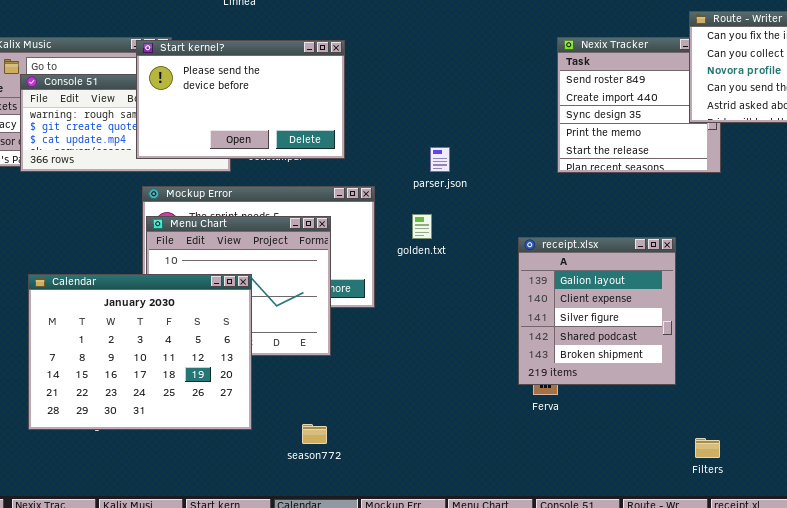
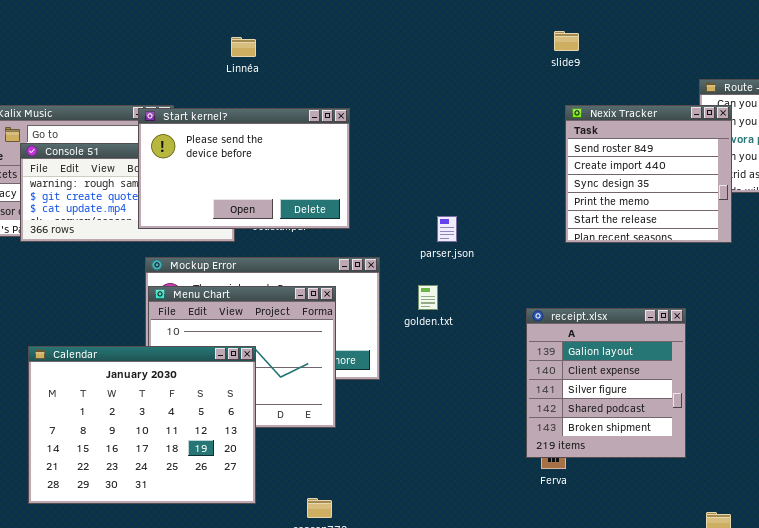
Nexix Tracker: [557,37,721,173] -> [565,105,732,243], raised

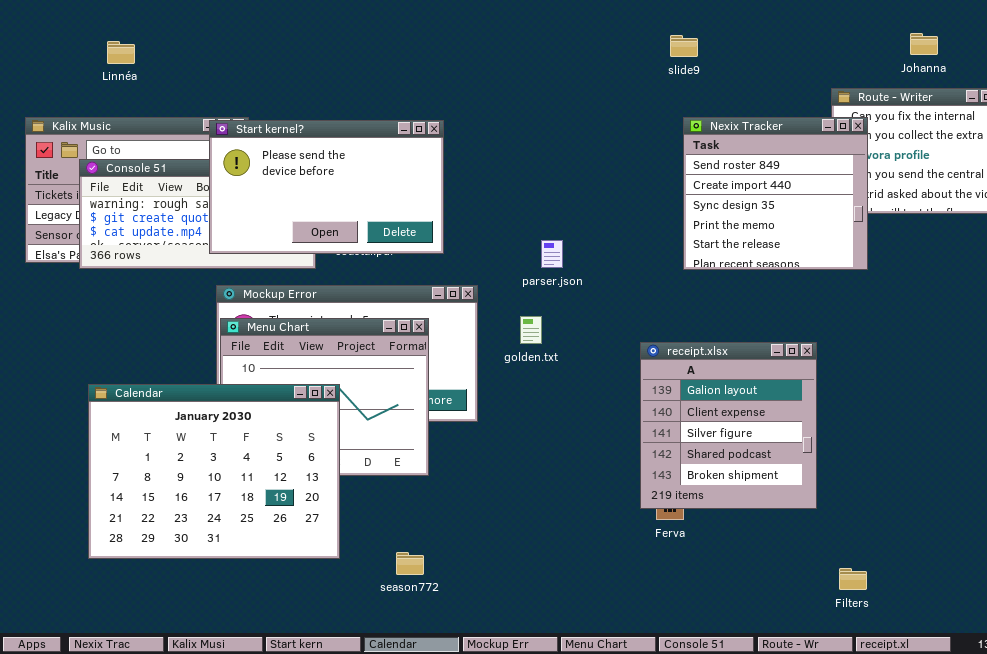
Linnéa: [231,37,256,57] -> [107,41,135,64], moved

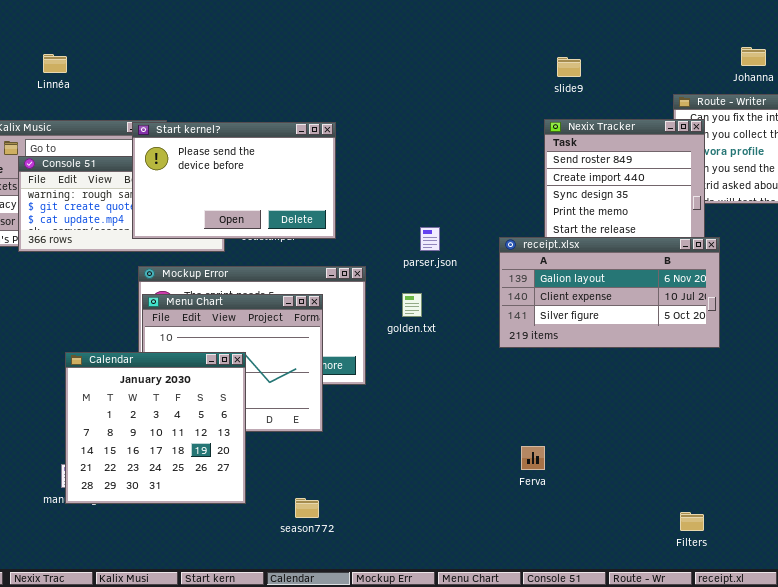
slide9: [670,35,698,57] -> [557,57,581,77], moved
receipt.xlsx: [640,342,817,509] -> [499,237,720,348], moved, resized
Calendar: [88,384,340,559] -> [65,352,246,504], resized

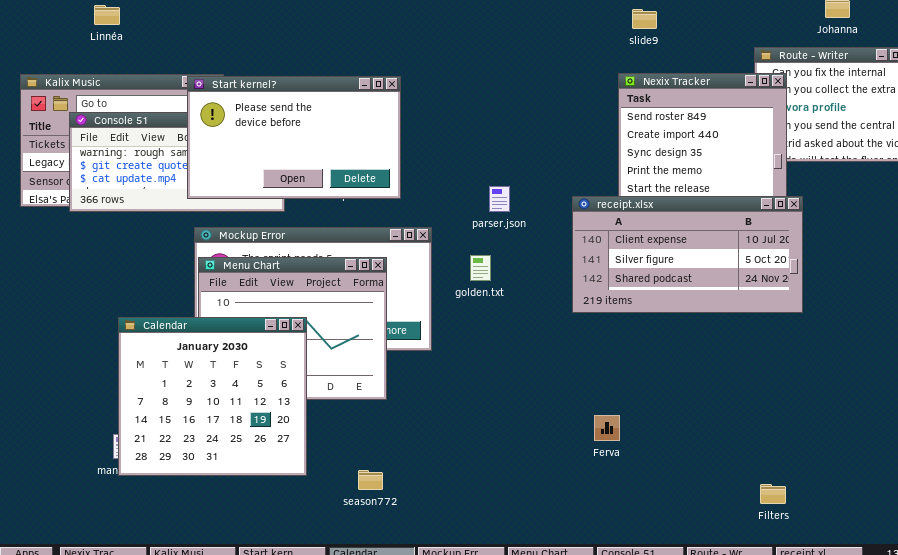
receipt.xlsx: [499,237,720,348] -> [572,196,803,313], scrolled down 1 row

